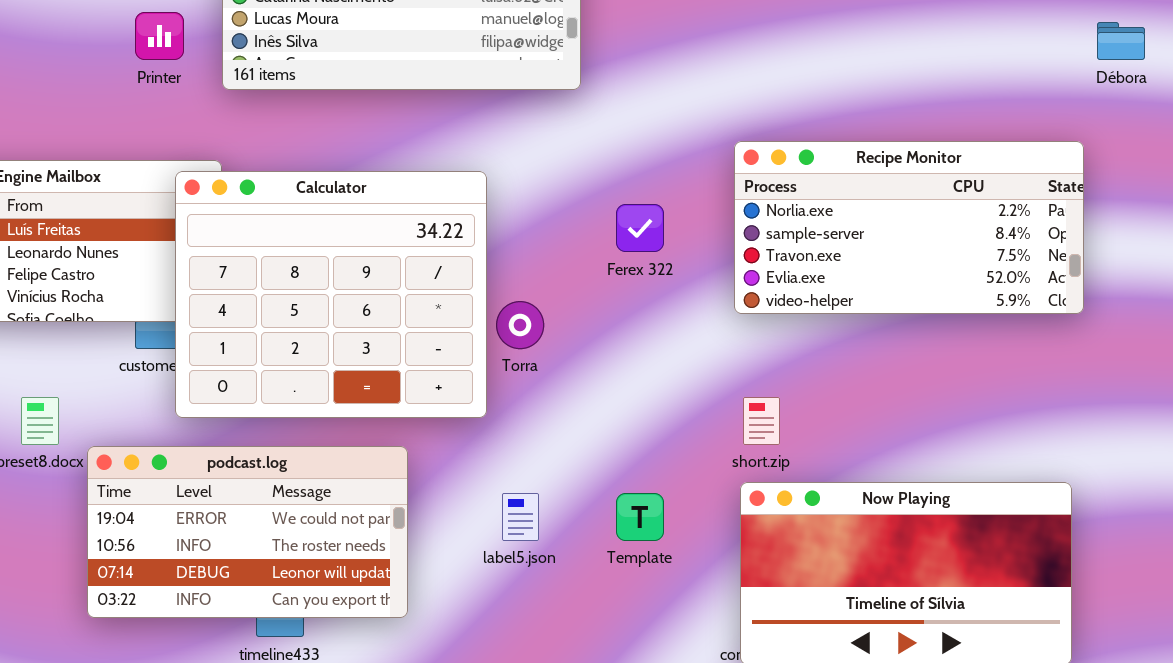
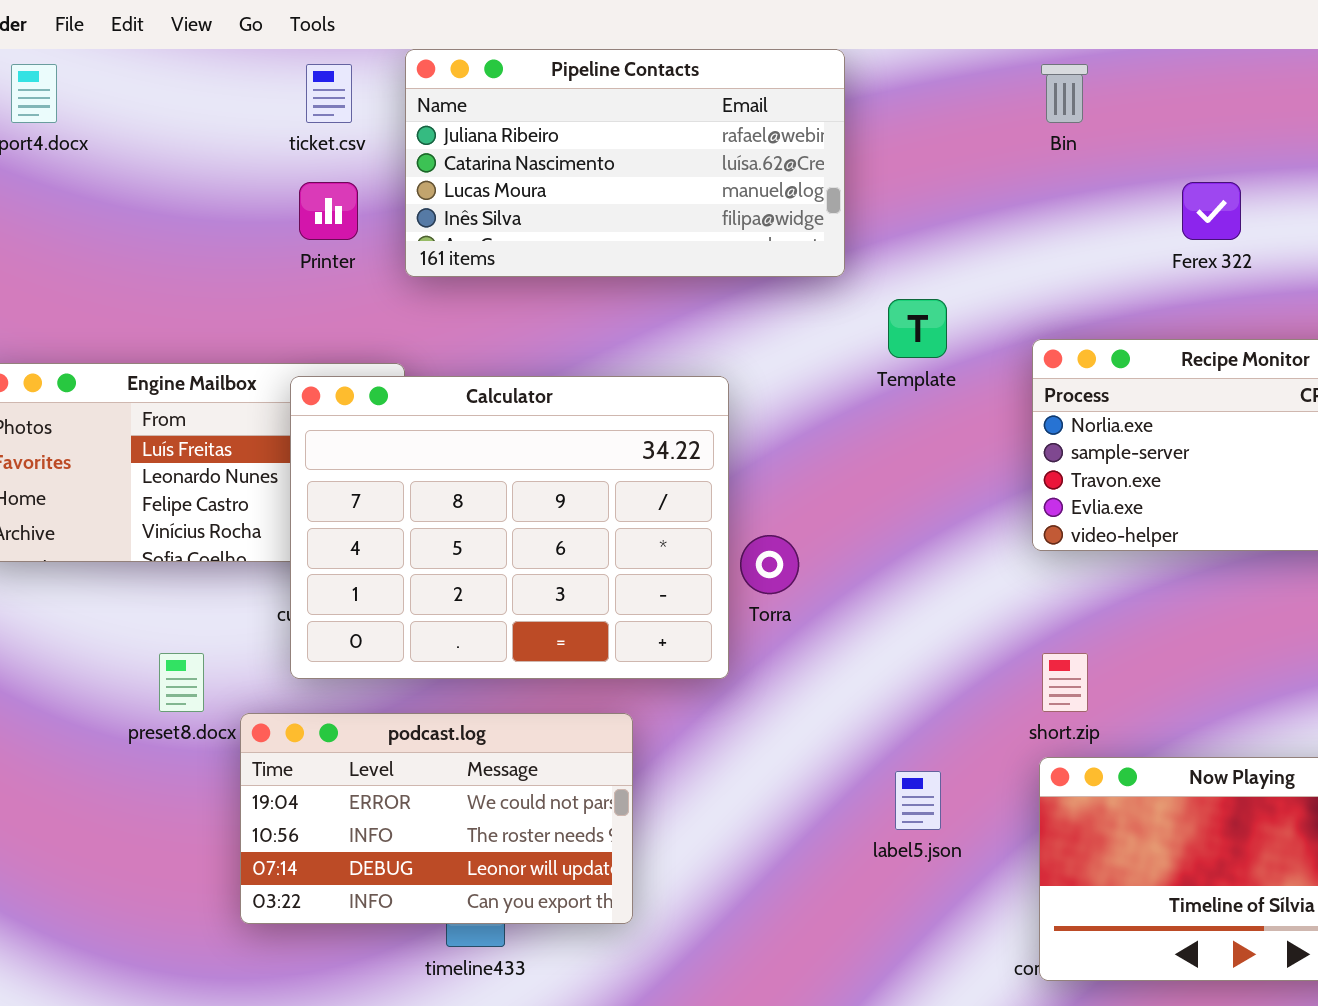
Calculator: [175,171,487,418] -> [290,376,729,679], resized
Ferex 322: [616,204,664,252] -> [1182,182,1241,240], moved
label5.json: [502,493,539,541] -> [895,771,941,830], moved
Template: [616,493,664,541] -> [888,299,947,358], moved

